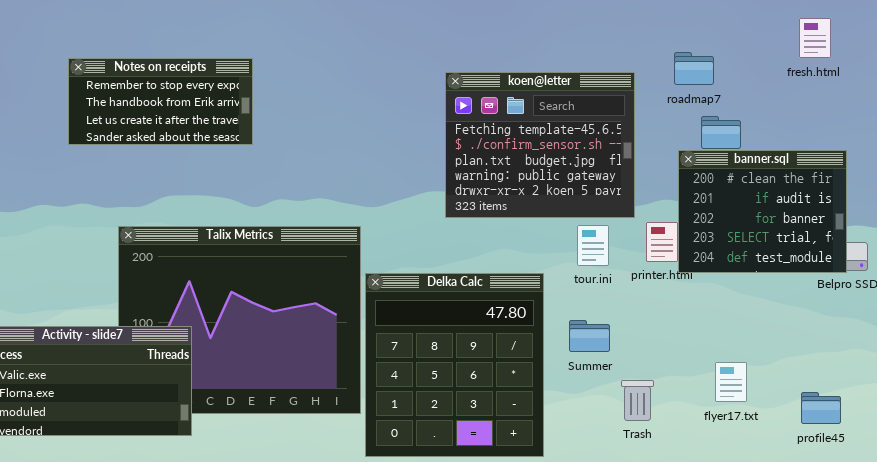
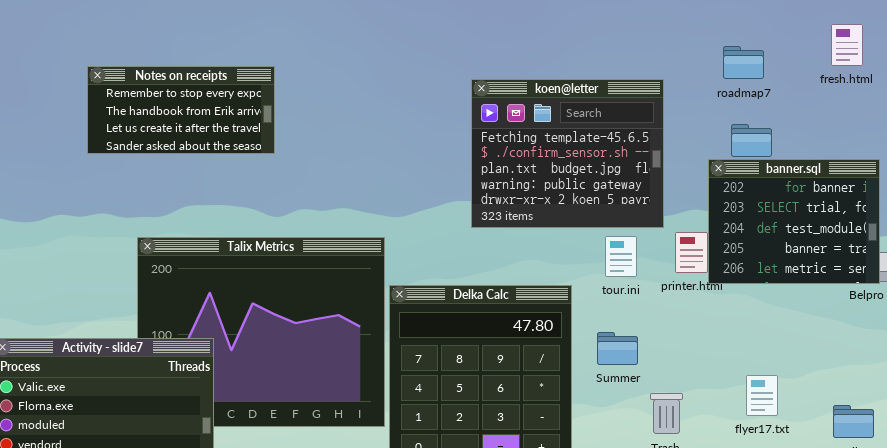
roadmap7: [674,52,714,85] -> [723,46,764,79], moved
banner.sql: [678,150,847,273] -> [708,159,880,284], scrolled down 2 rows

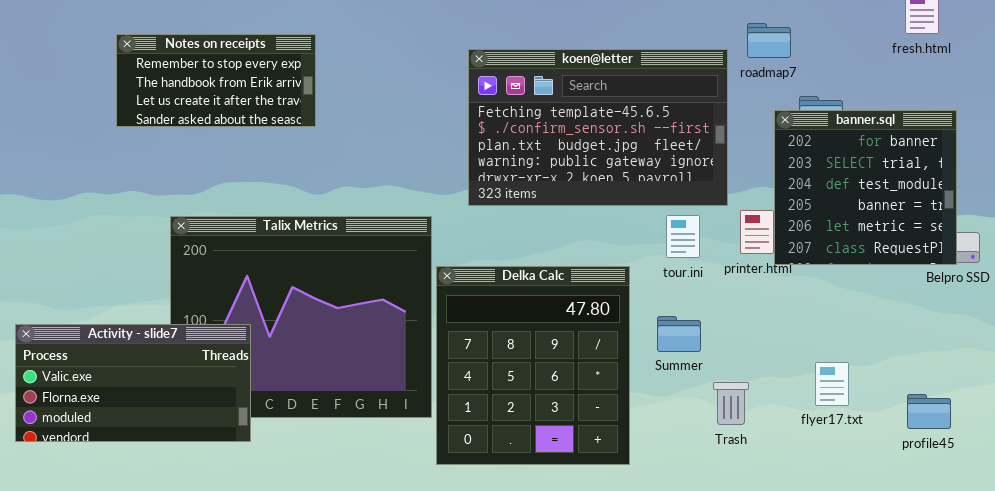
roadmap7: [723,46,764,79] -> [747,23,791,58], moved
koen@letter: [471,79,664,228] -> [468,49,728,206], resized
banner.sql: [708,159,880,284] -> [774,110,957,265], resized

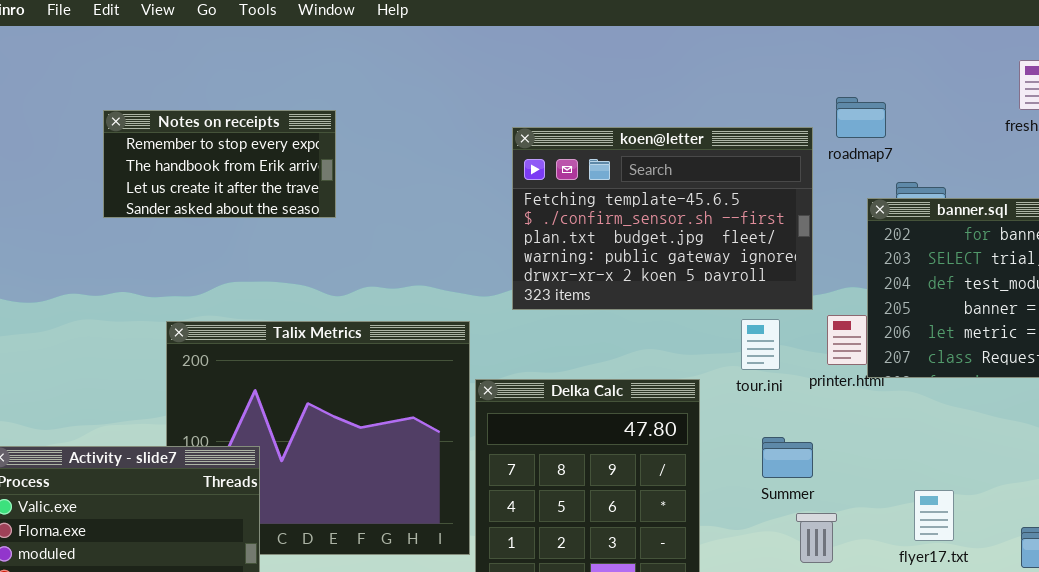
Summer: [657,316,701,352] -> [762,437,813,478], moved

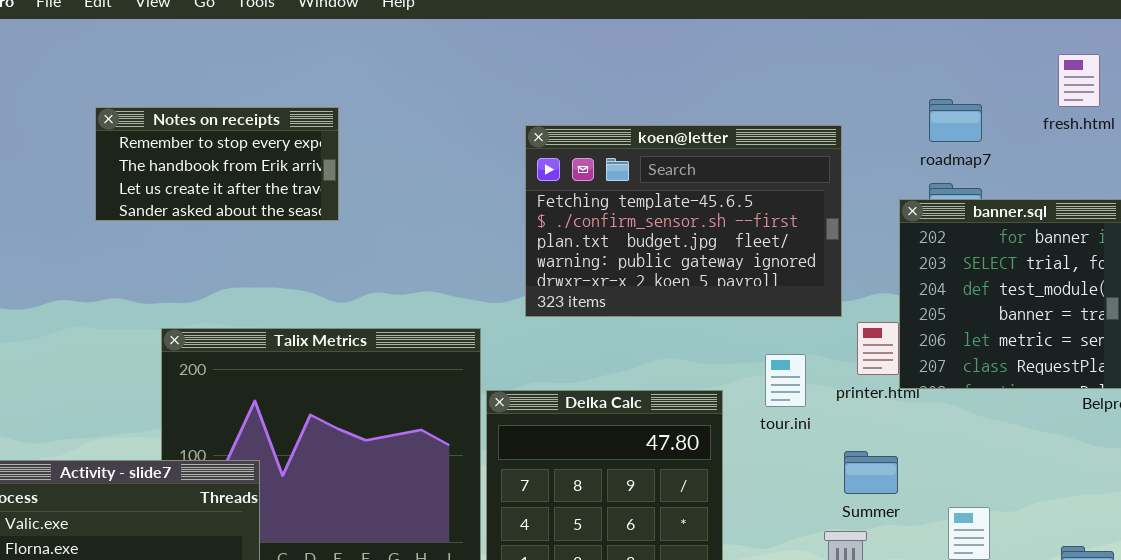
roadmap7: [836,97,886,138] -> [929,99,982,142], moved
tour.ini: [741,319,780,370] -> [765,354,806,407], moved
Summer: [762,437,813,478] -> [844,451,898,494], moved

